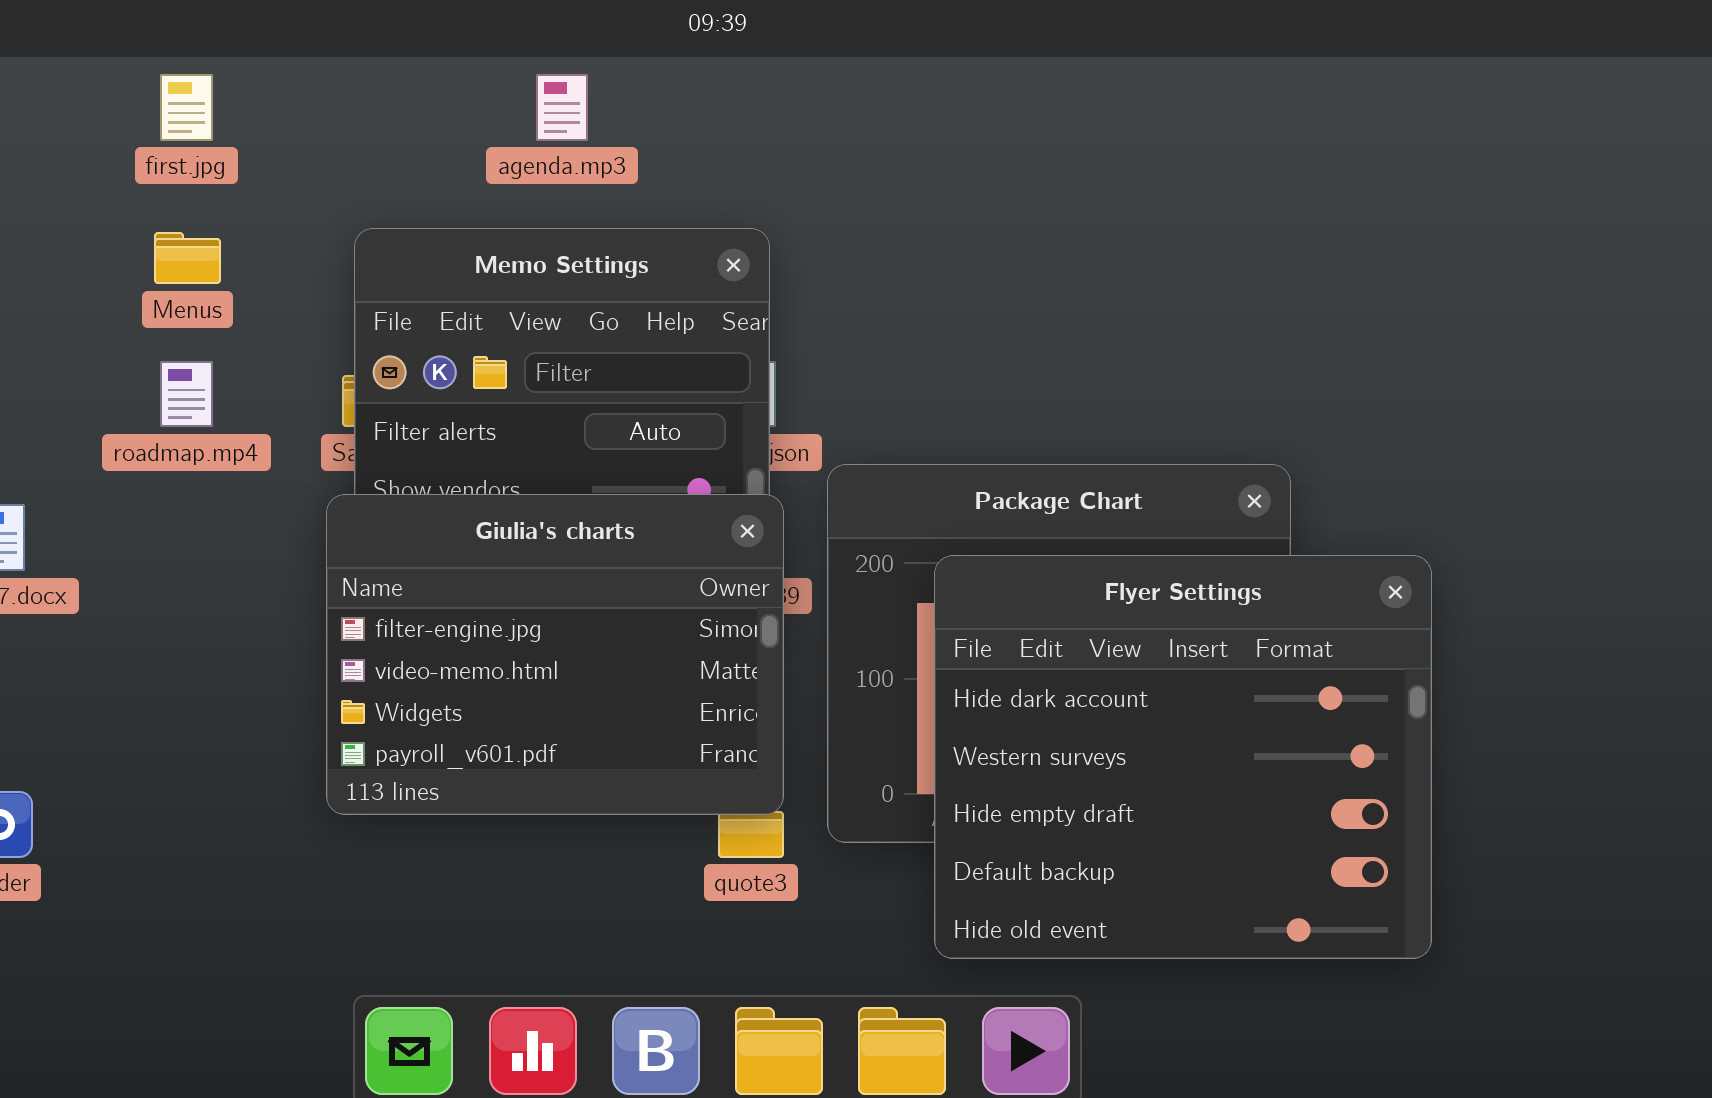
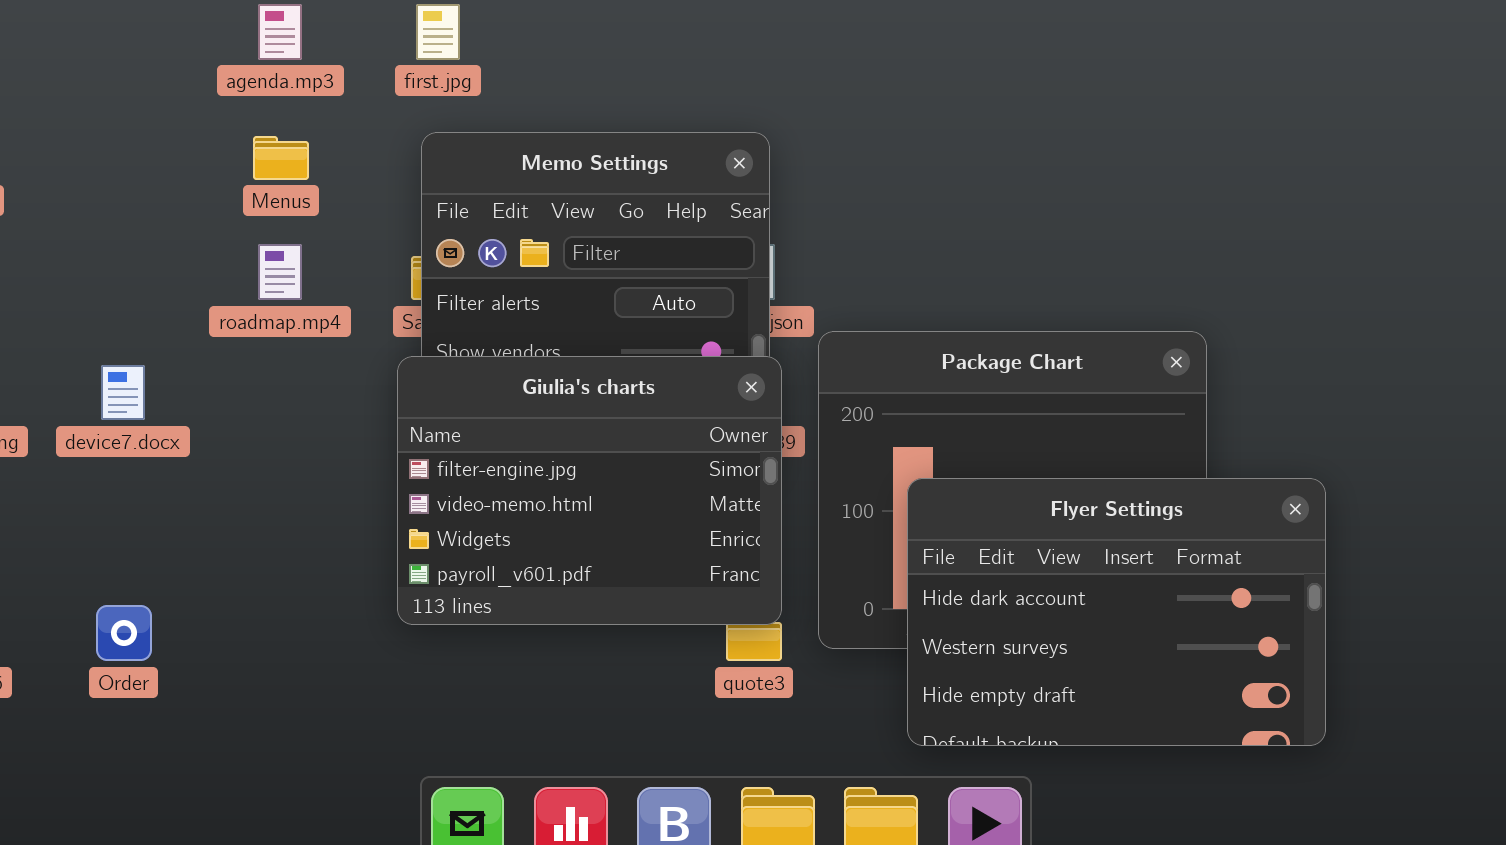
first.jpg: [160,74,213,141] -> [416,4,460,60], moved
agenda.mp3: [536,74,588,141] -> [258,4,302,60], moved
Flyer Settings: [934,555,1432,959] -> [907,478,1326,746], resized

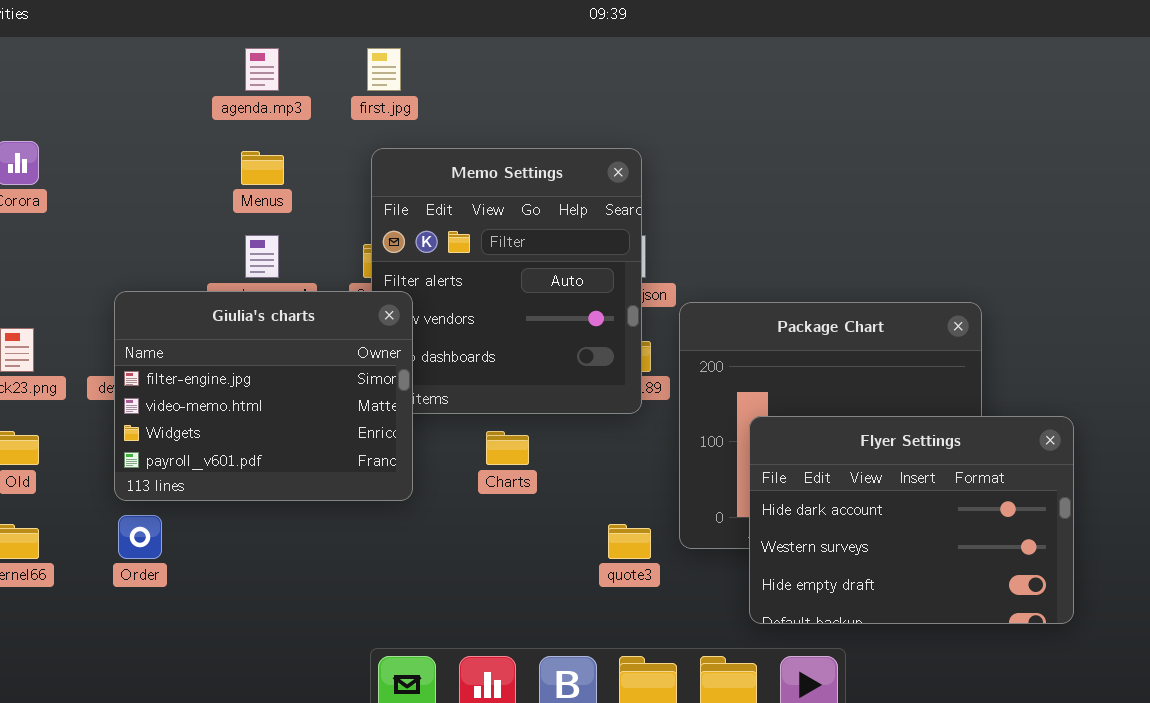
Giulia's charts: [397,356,782,625] -> [114,291,413,501], moved

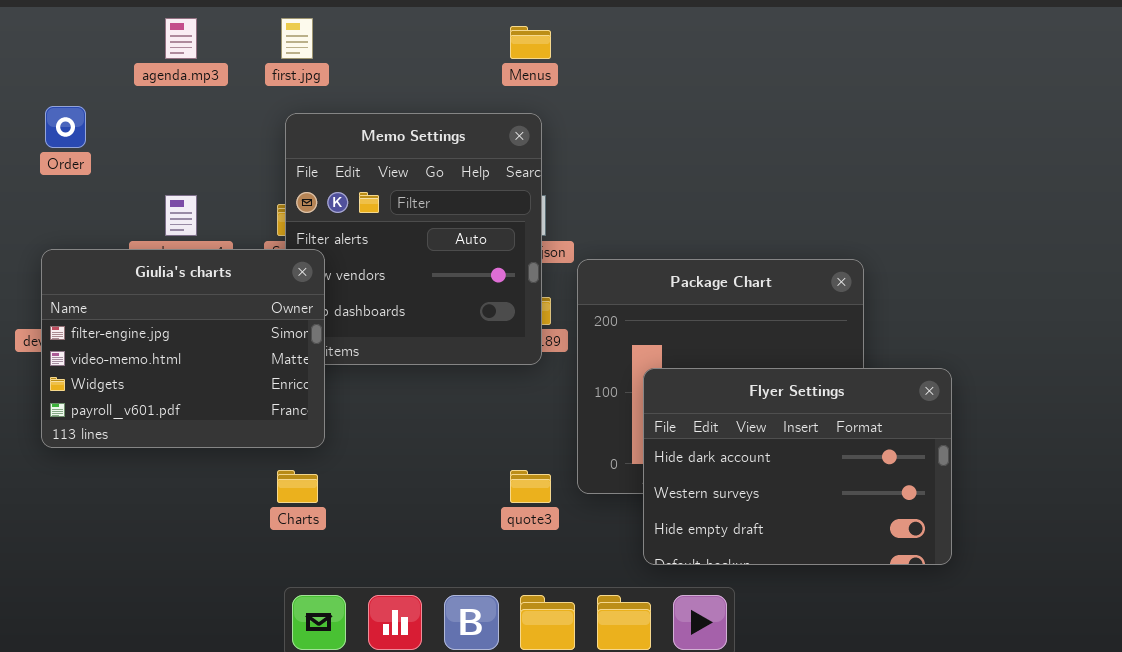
Menus: [241,151,284,185] -> [510,26,551,59], moved
Charts: [486,431,529,465] -> [277,470,318,503], moved
Order: [118,515,162,559] -> [45,106,86,148], moved

